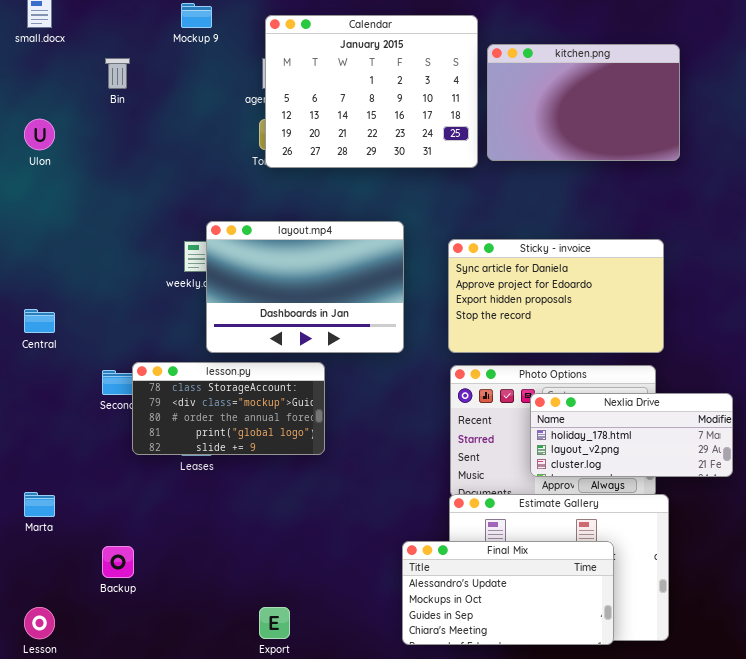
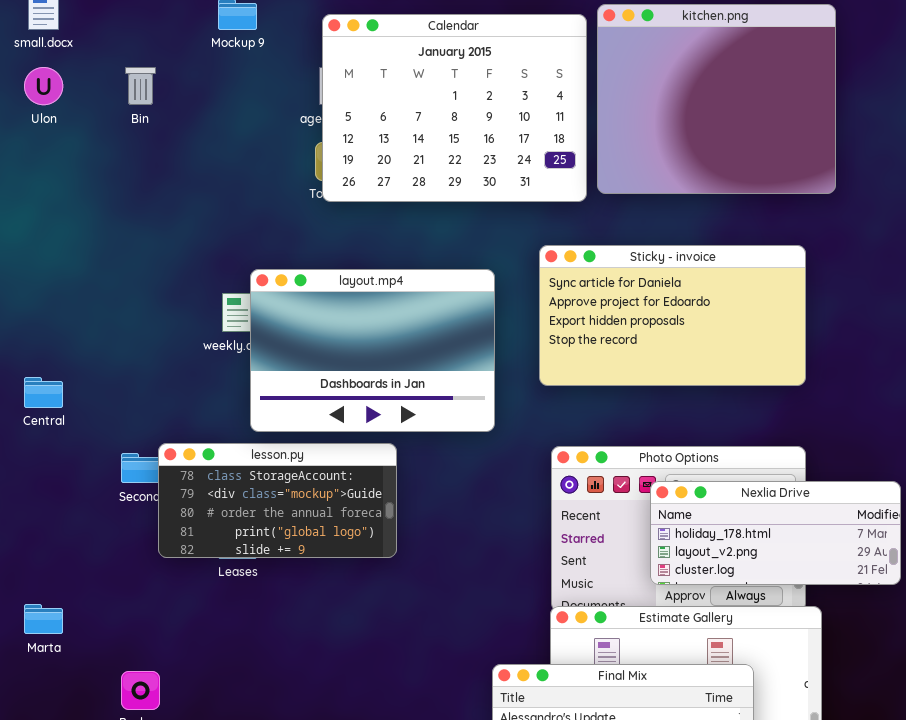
kitchen.png: [487,44,680,161] -> [597,4,836,194], resized
Ulon: [24,119,55,150] -> [24,67,63,105], moved
Sticky - invoice: [448,239,664,353] -> [539,245,806,386], moved

